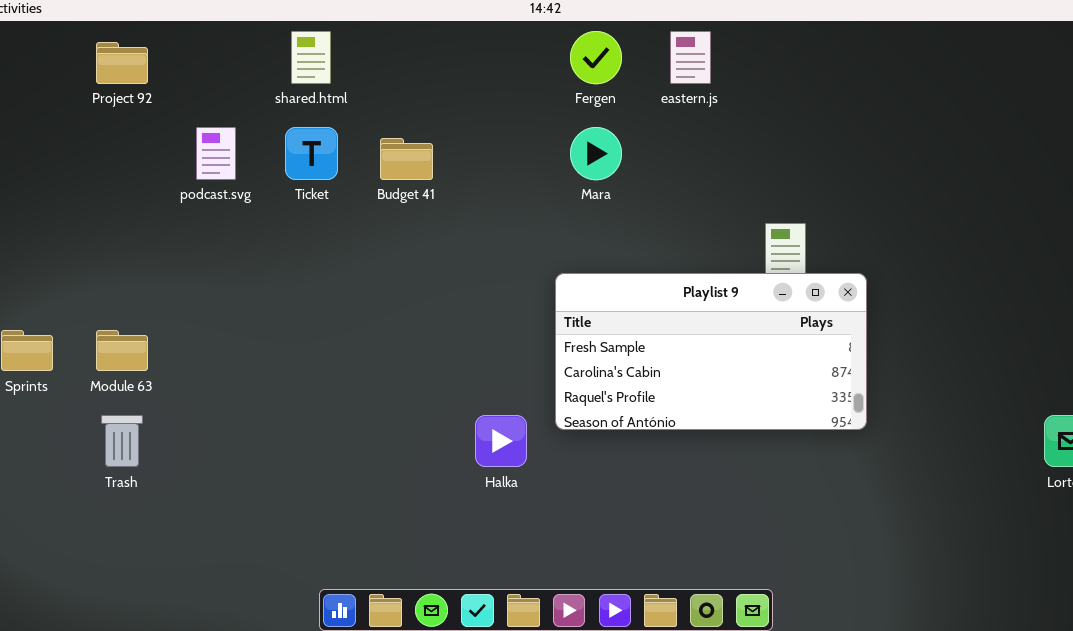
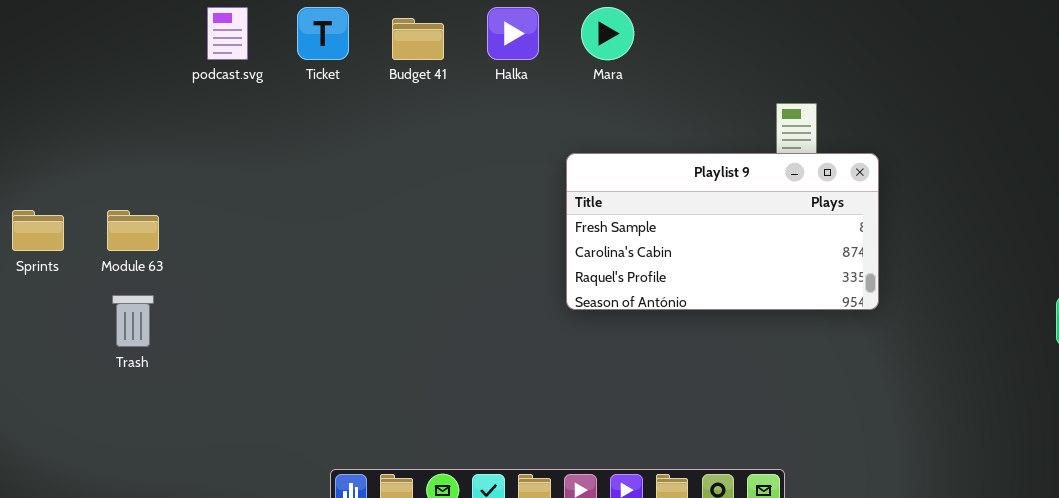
Halka: [475,415,527,467] -> [487,7,539,60], moved

